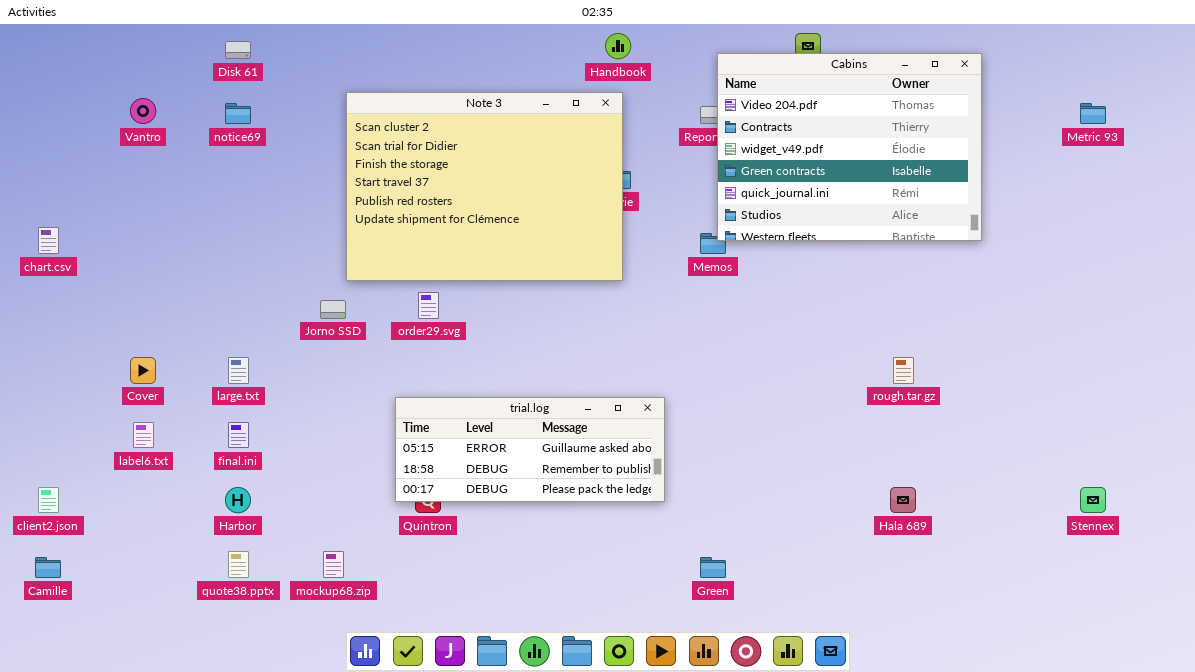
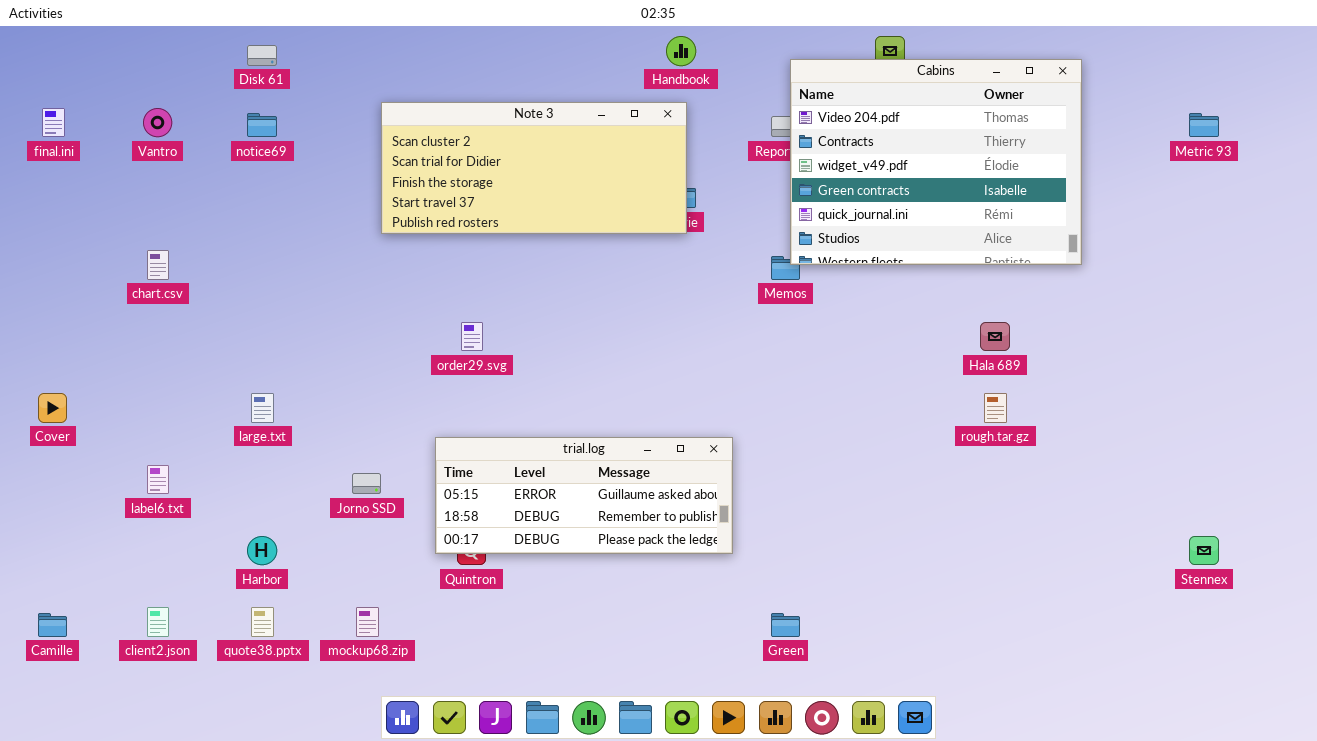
Note 3: [346,92,623,281] -> [381,102,687,234], resized
chart.csv: [38,227,59,254] -> [147,250,169,280], moved
Jorno SSD: [320,300,346,319] -> [352,473,381,494], moved
Cover: [130,357,156,384] -> [38,393,67,423], moved
final.ini: [228,422,249,448] -> [42,108,65,137], moved
client2.json: [38,487,59,513] -> [147,607,169,637], moved
Hala 689: [890,487,916,513] -> [980,322,1010,351], moved

